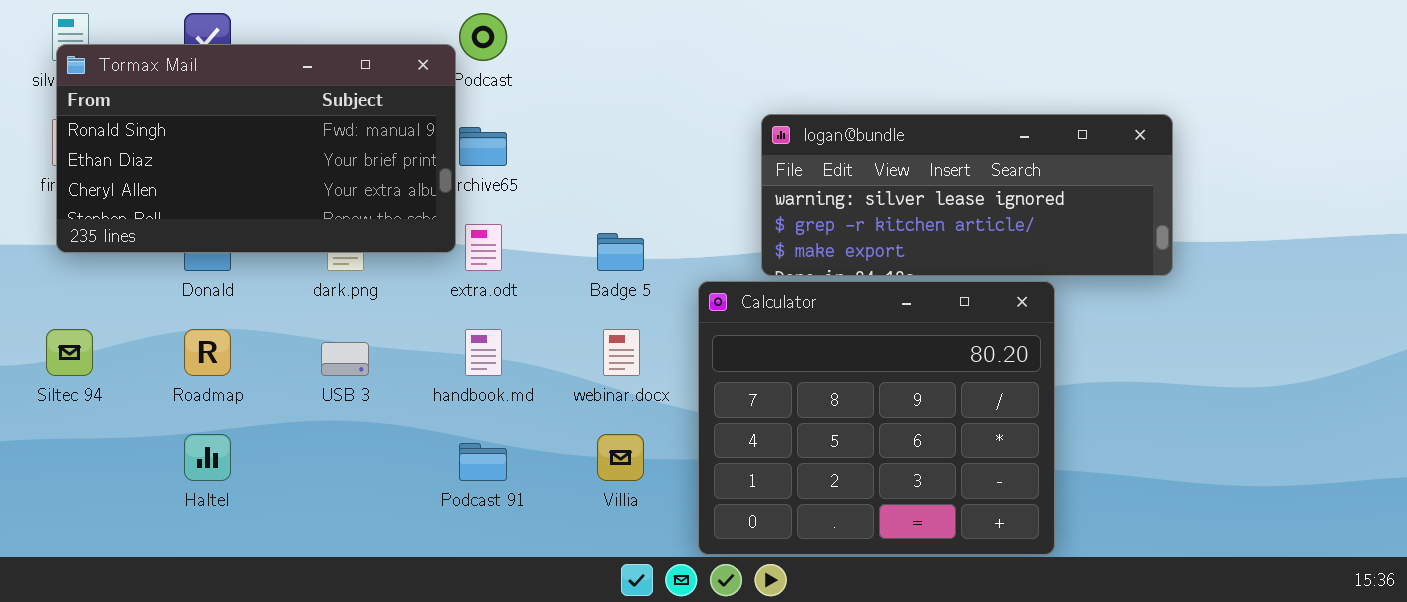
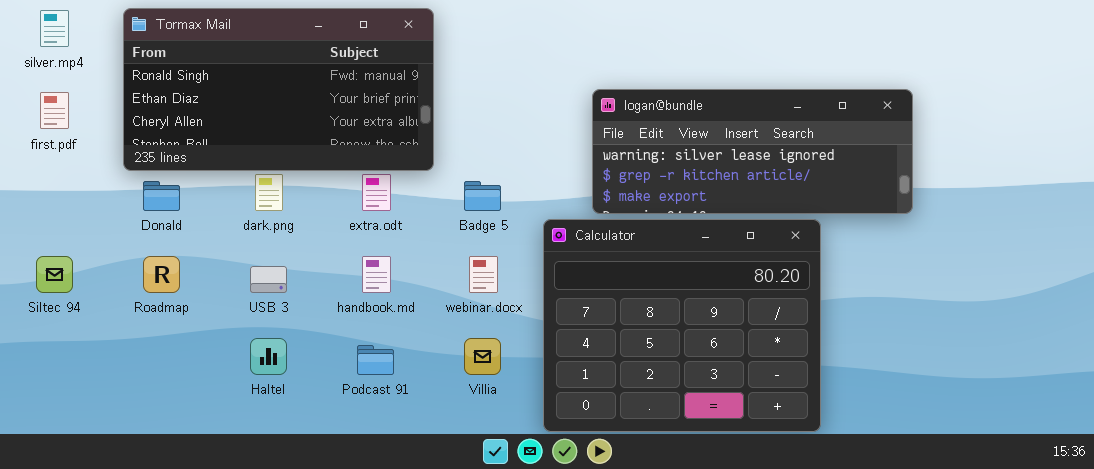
Tormax Mail: [56,44,456,253] -> [123,8,434,171], moved
Haltel: [184,434,231,481] -> [250,338,287,375], moved

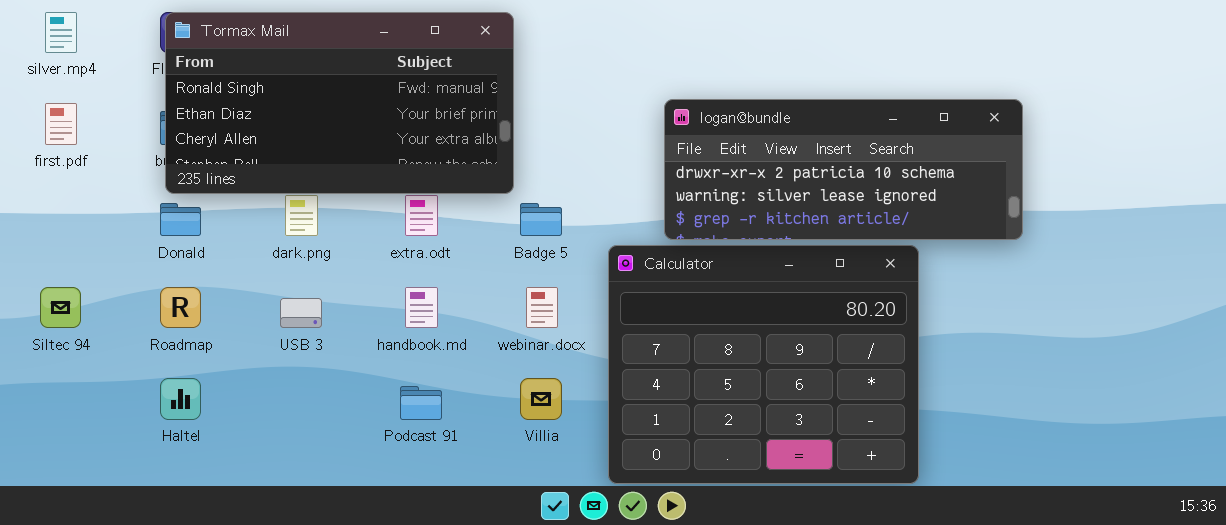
Tormax Mail: [123,8,434,171] -> [165,12,514,194], moved
logan@bundle: [592,89,913,214] -> [664,99,1023,240], scrolled up 1 row
Haltel: [250,338,287,375] -> [160,378,201,420], moved

